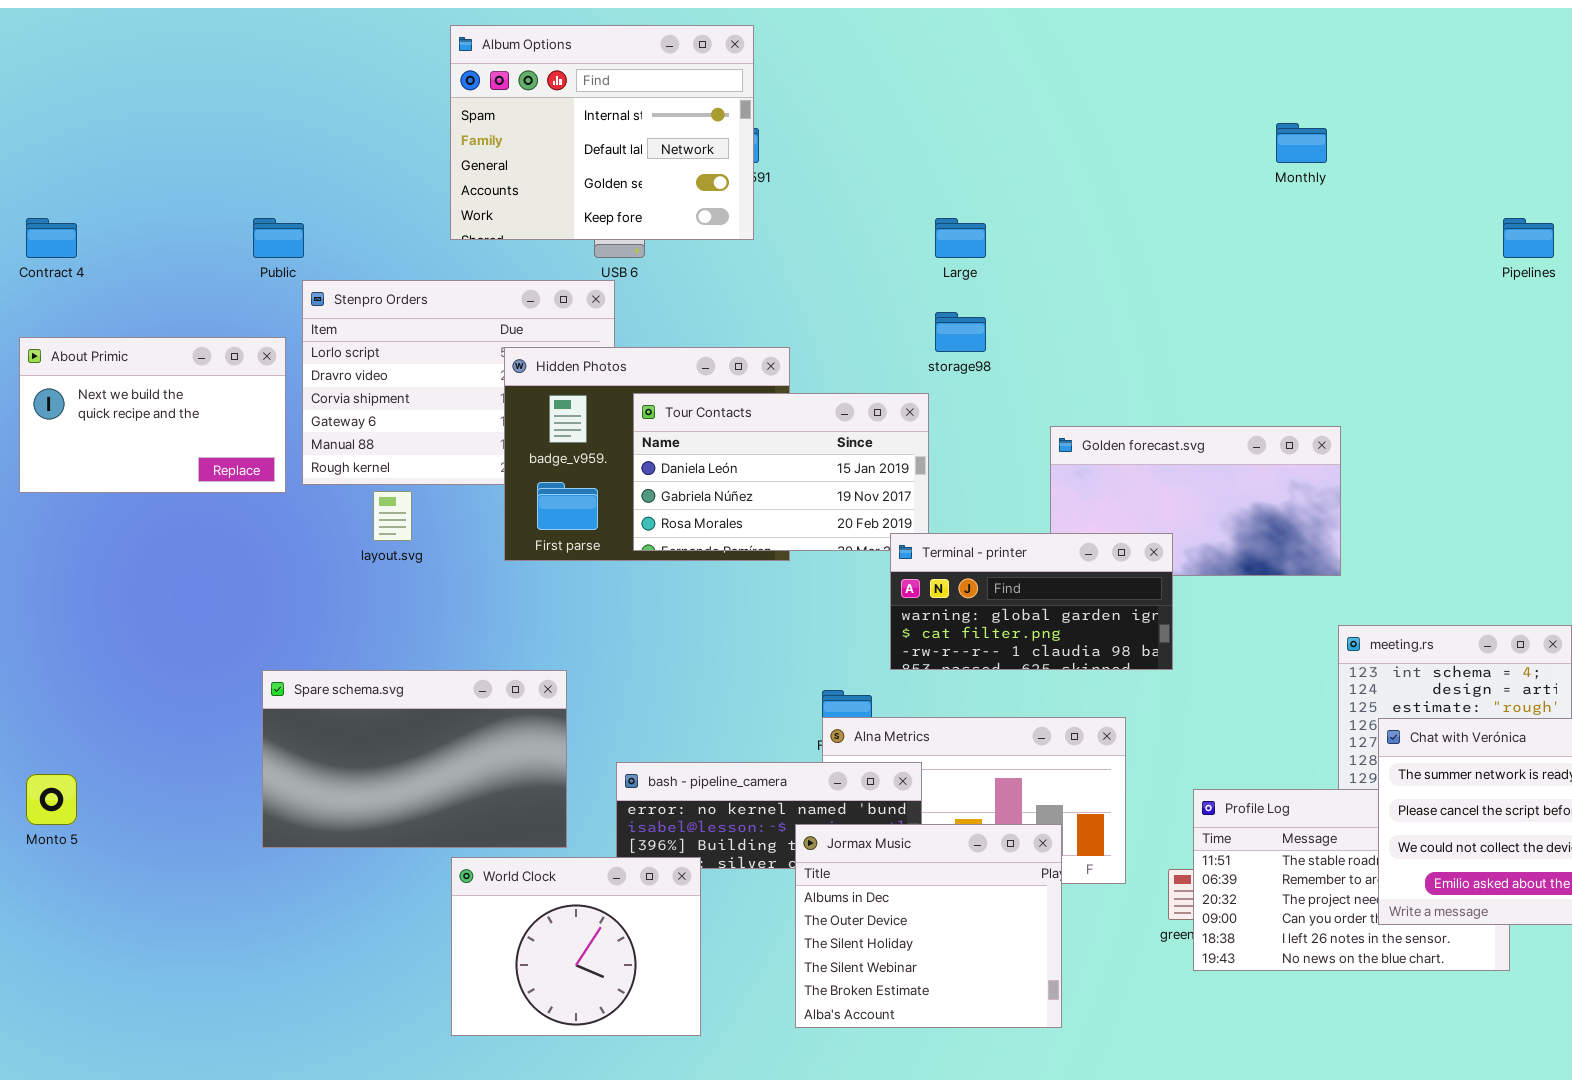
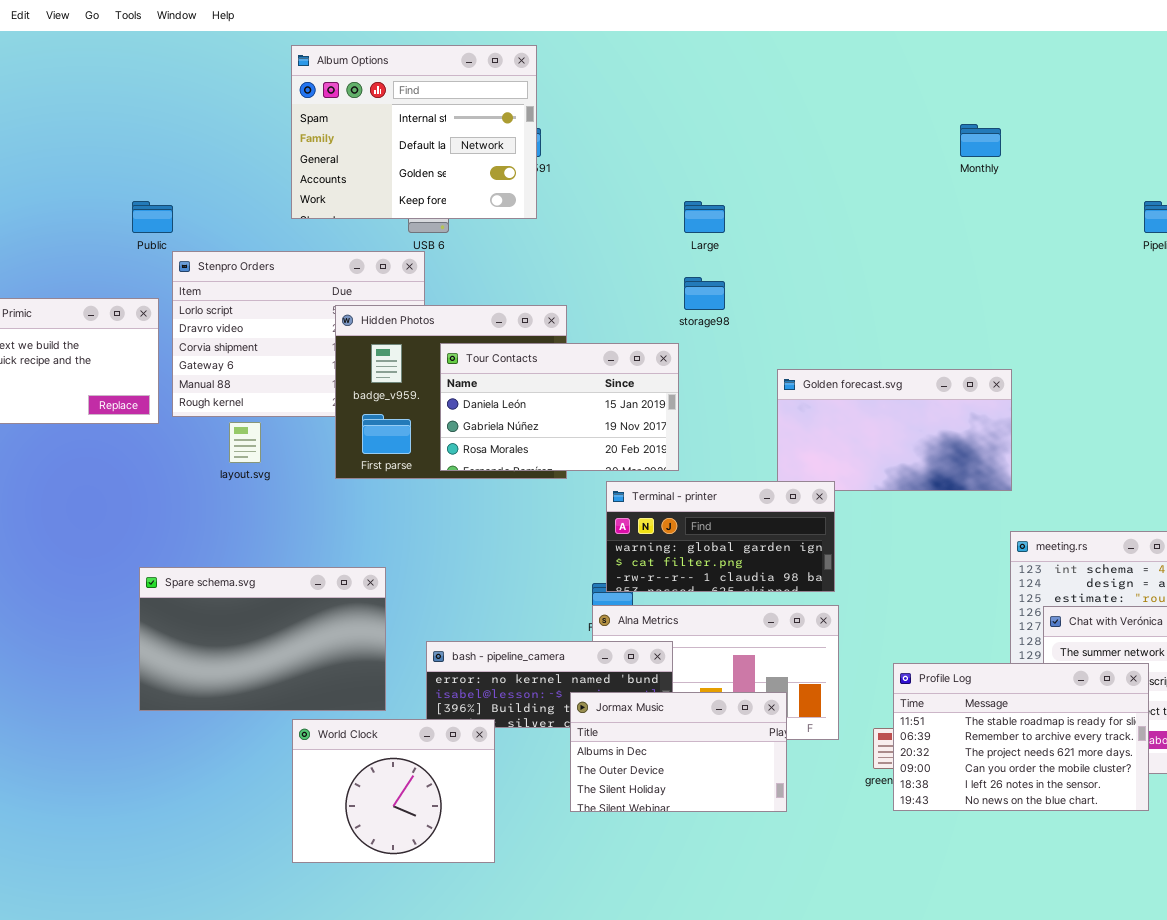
Terminal - printer: [890,533,1173,670] -> [606,481,835,592], moved
Profile Log: [1193,789,1510,971] -> [893,663,1149,811], raised
Jormax Music: [795,824,1062,1028] -> [570,692,787,812], resized

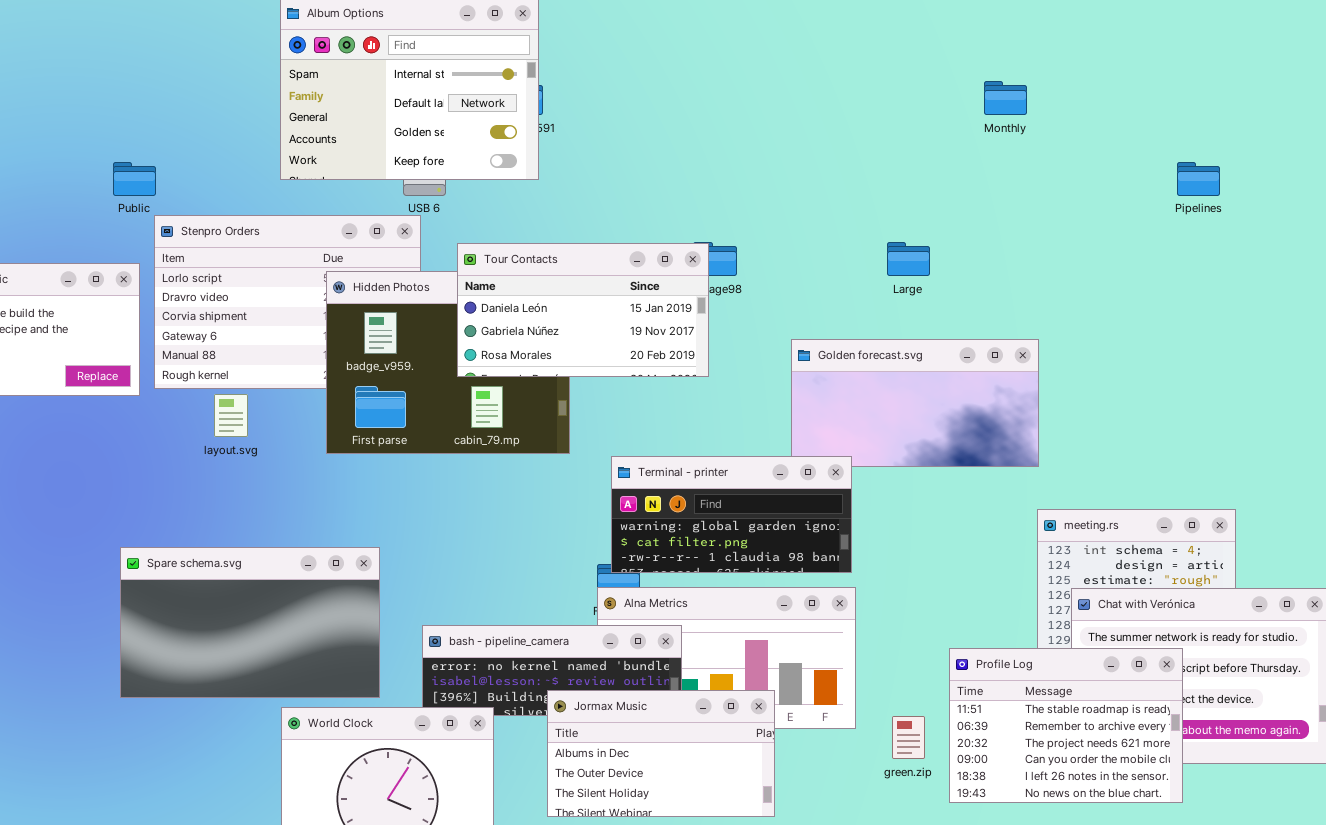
Large: [684,201,725,233] -> [887,242,930,276], moved
Tour Contacts: [440,343,679,471] -> [457,243,709,377], moved
Profile Log: [893,663,1149,811] -> [949,648,1183,803], resized
Jormax Music: [570,692,787,812] -> [547,690,775,817], moved

